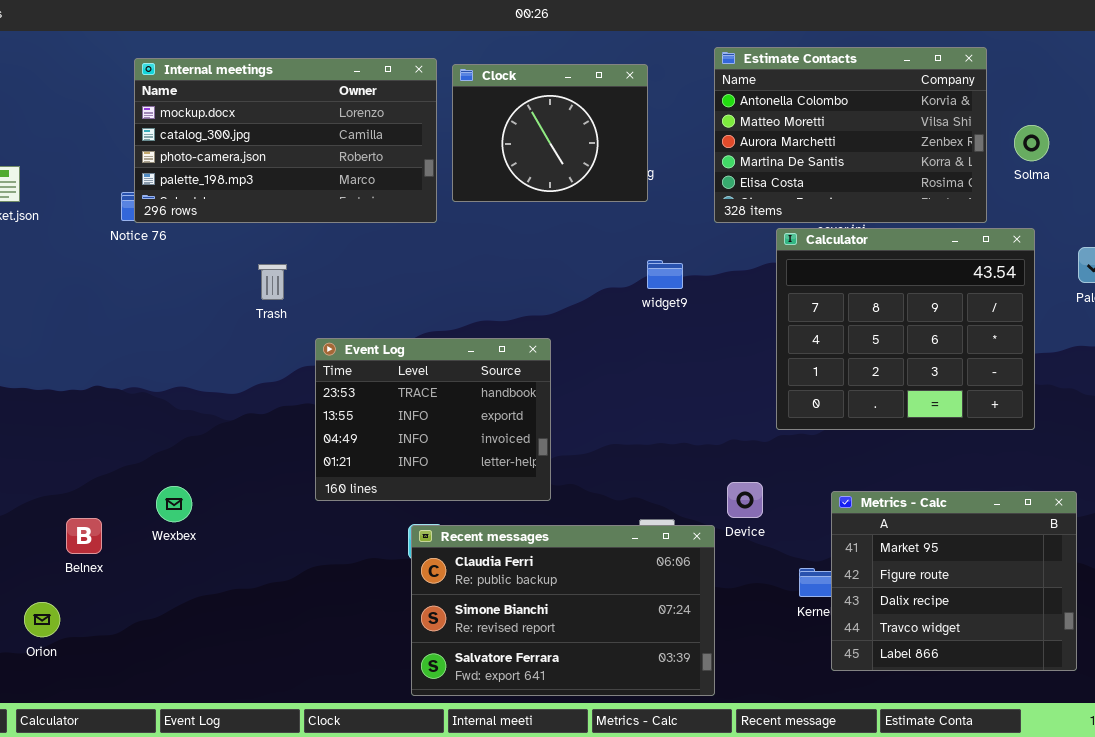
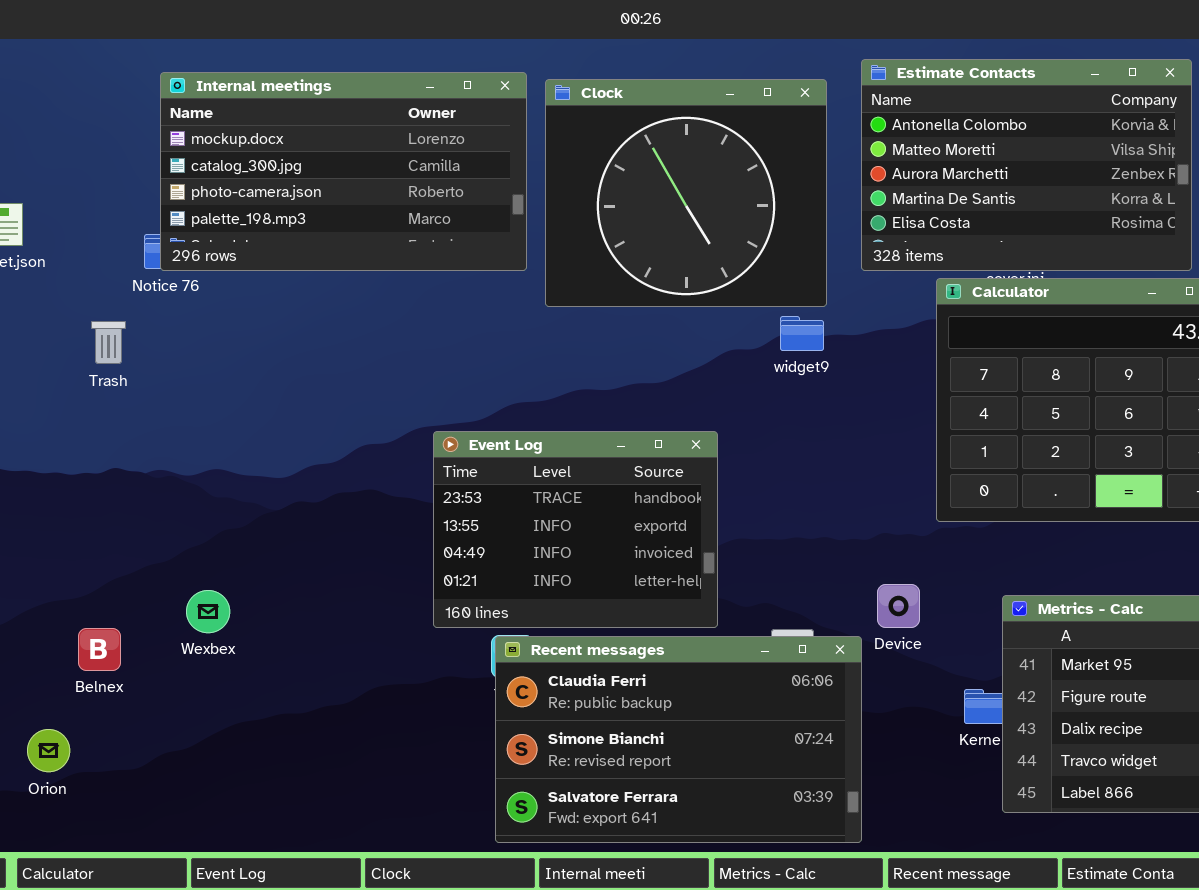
Clock: [452,64,648,202] -> [545,79,827,307], resized
Trash: [258,264,287,300] -> [91,321,126,364], moved
Event Log: [315,338,551,501] -> [433,431,718,628], moved

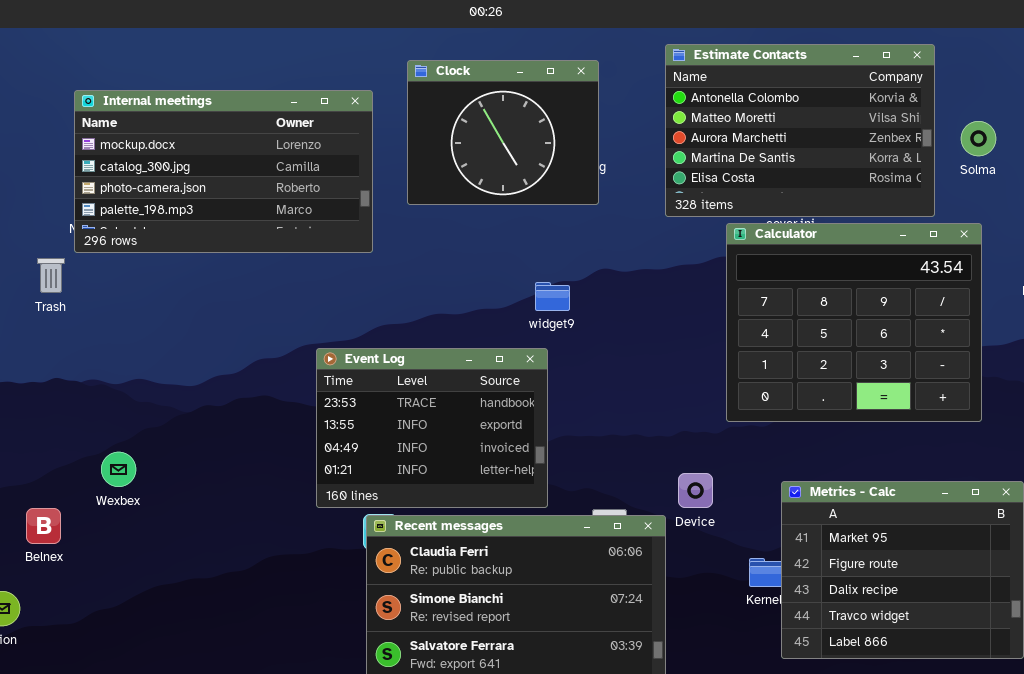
Internal meetings: [160,72,527,271] -> [74,90,373,253], moved
Clock: [545,79,827,307] -> [407,60,599,205], resized
widget9: [780,316,824,351] -> [535,282,570,311], moved
Wexbex: [186,590,230,633] -> [101,452,136,487], moved

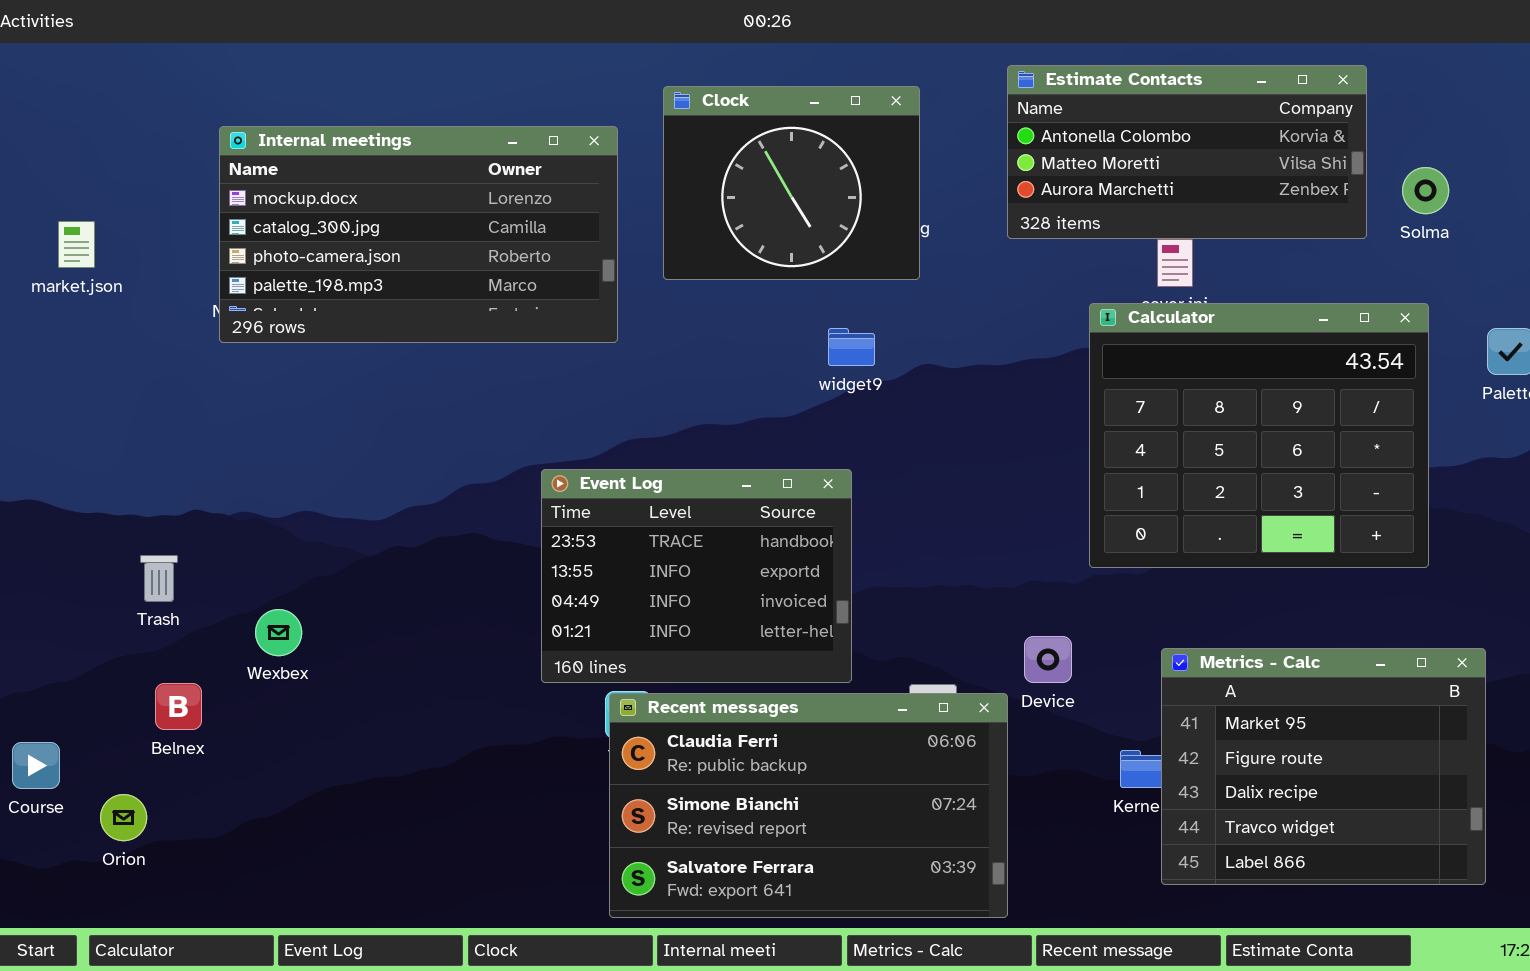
Estimate Contacts: [665,44,935,217] -> [1007,65,1367,239], resized
Trash: [37,258,65,293] -> [140,555,178,602], moved
widget9: [535,282,570,311] -> [828,328,875,366], moved

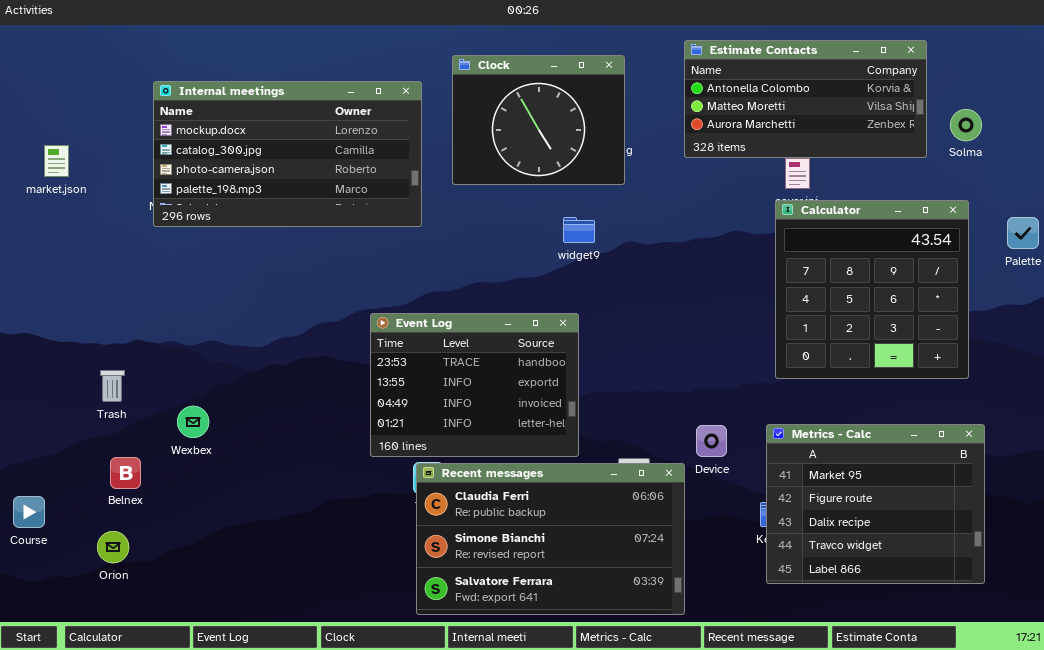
Calculator: [1089,303,1429,568] -> [775,200,969,379], resized
Metrics - Calc: [1161,648,1486,885] -> [766,424,985,584], moved
Orion: [100,794,147,841] -> [97,531,129,563], moved

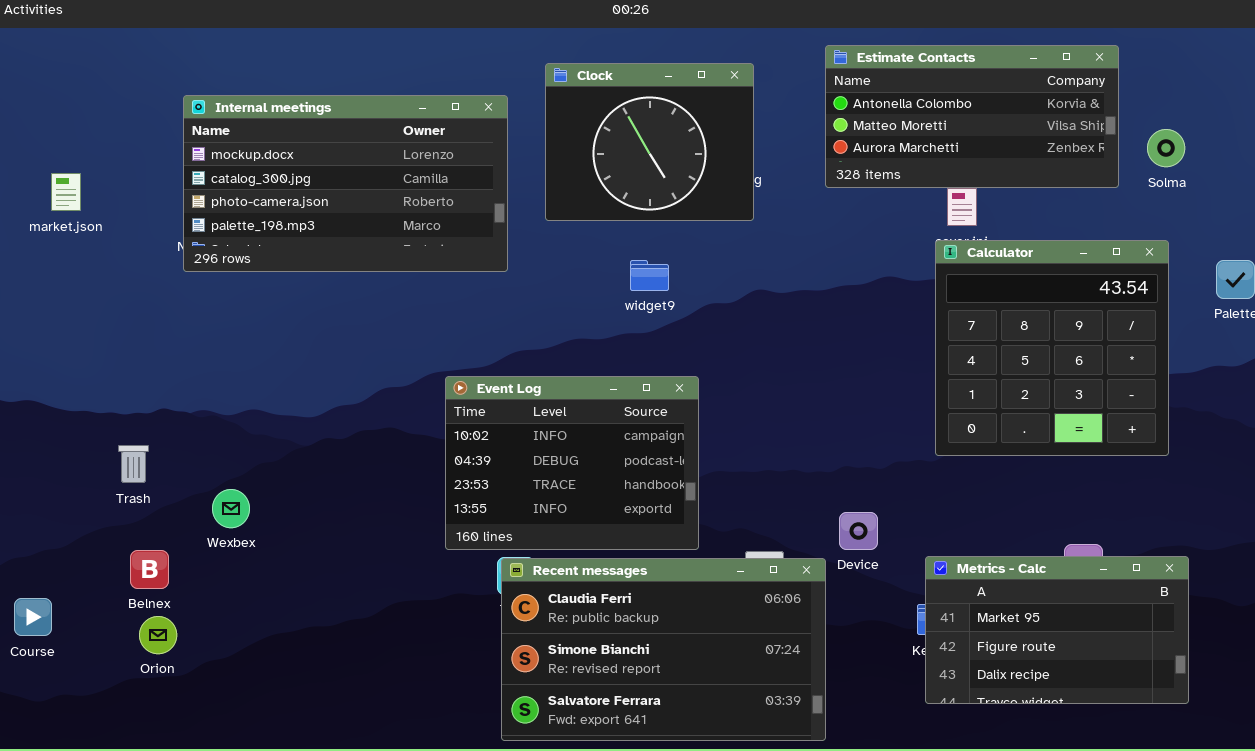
widget9: [563,217,595,243] -> [630,260,669,291], moved
Event Log: [370,313,579,457] -> [445,376,699,550], scrolled up 2 rows
Metrics - Calc: [766,424,985,584] -> [925,556,1189,704], resized
Orion: [97,531,129,563] -> [139,616,177,654], moved

